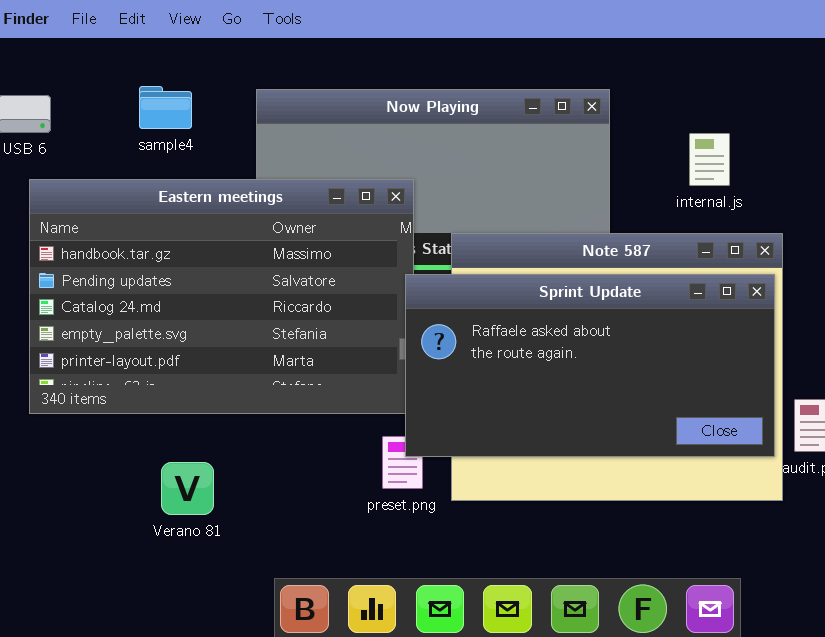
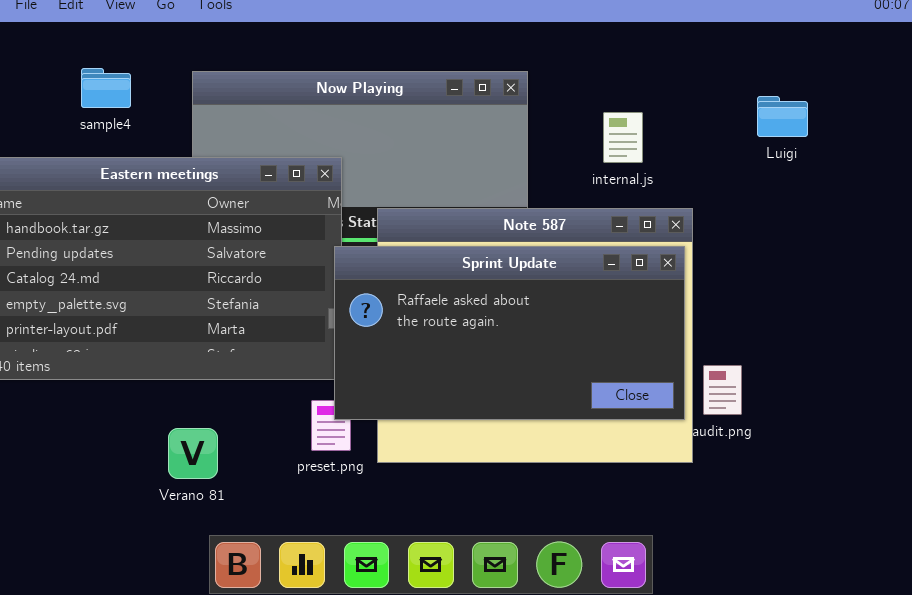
Verano 81: [161,462,214,515] -> [168,428,218,479], moved

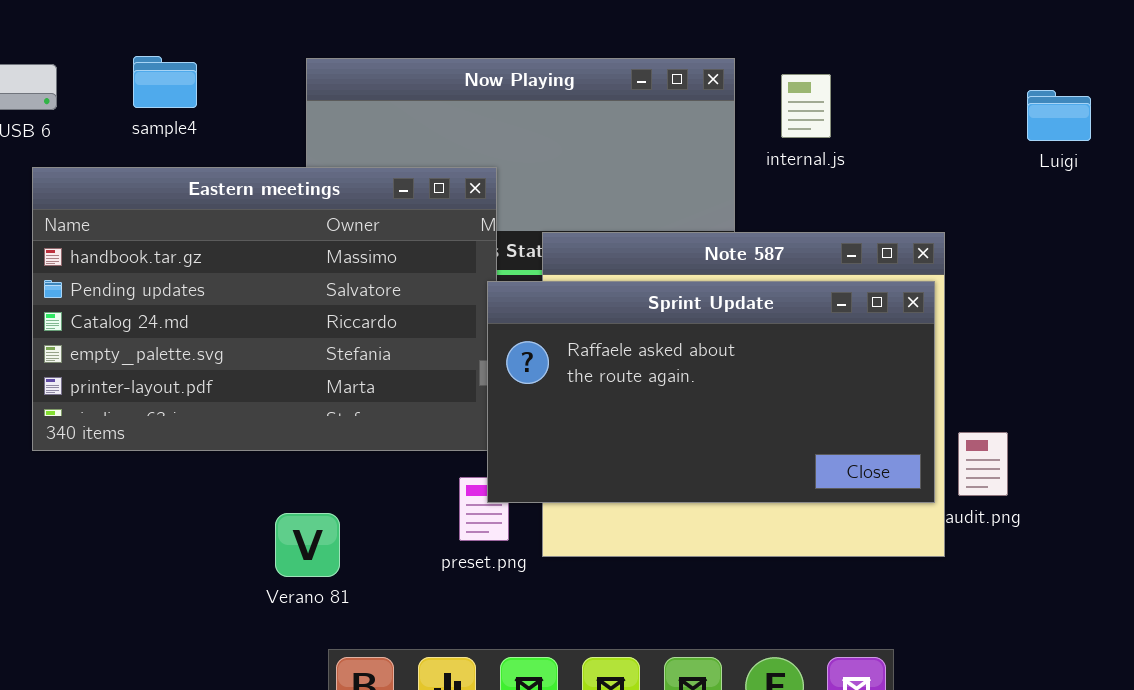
sample4: [81,68,131,108] -> [133,56,197,108], moved
internal.js: [603,112,643,163] -> [781,74,831,138], moved

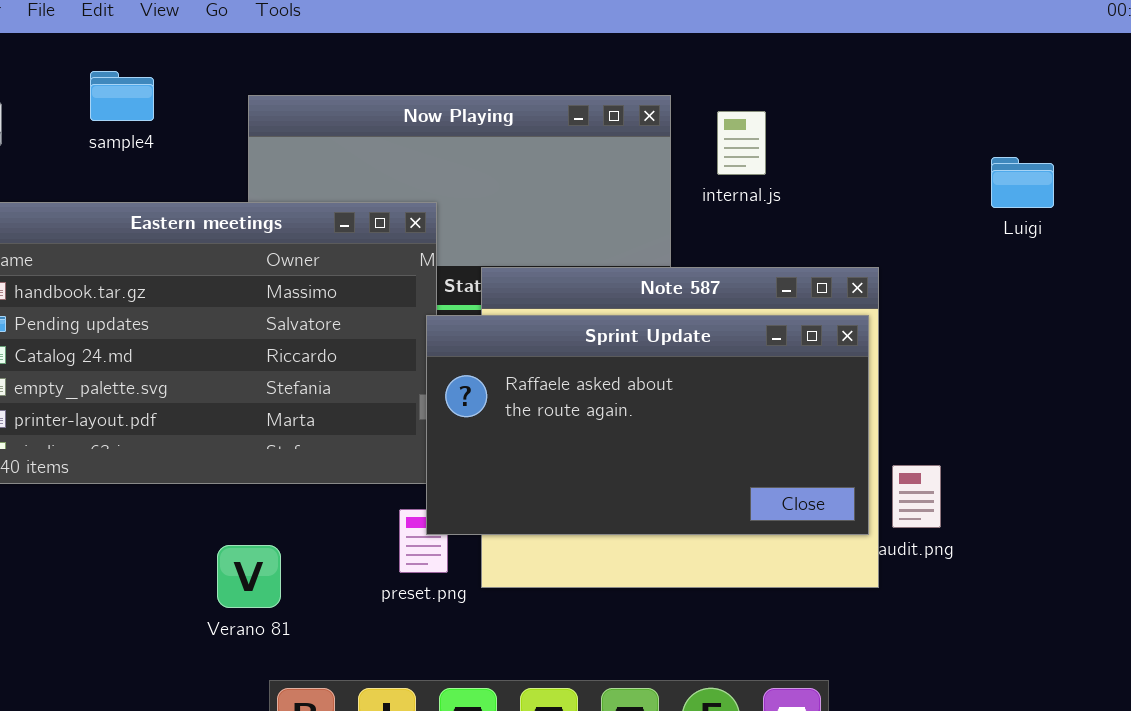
sample4: [133,56,197,108] -> [90,71,154,121], moved
Luigi: [1027,90,1091,141] -> [991,157,1054,208], moved

